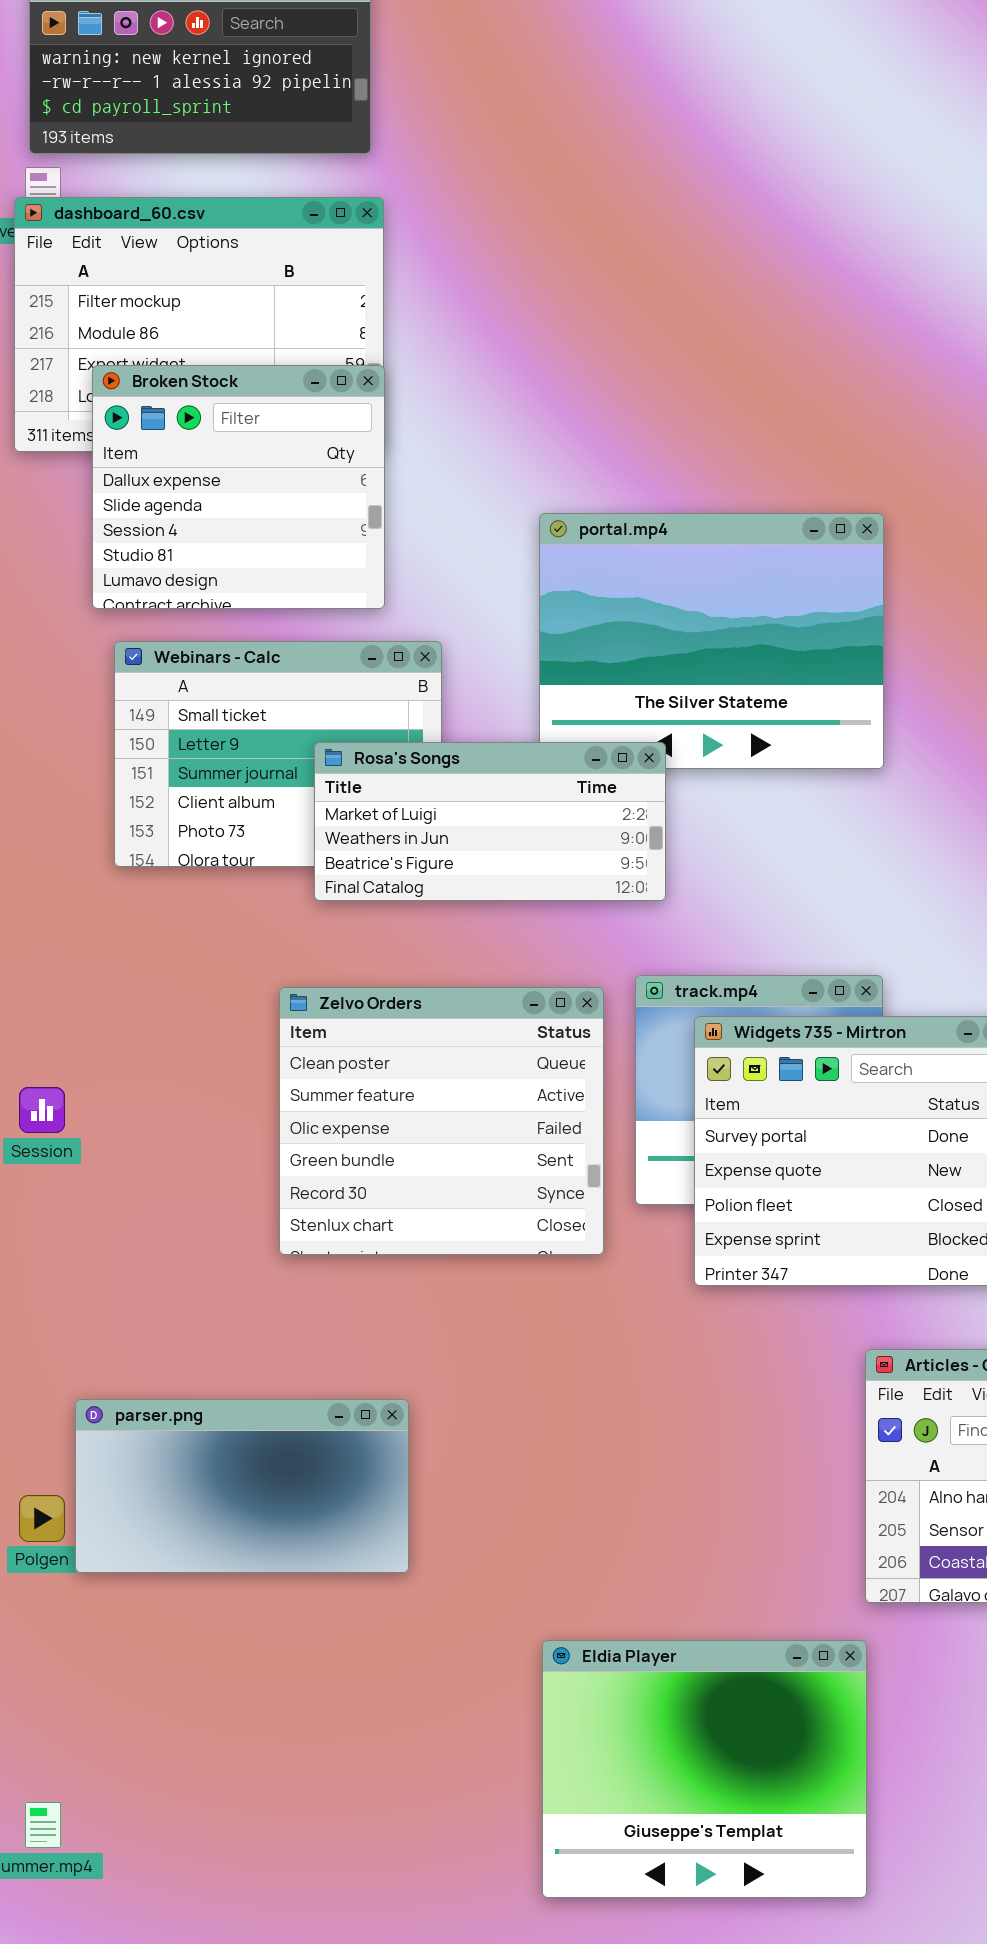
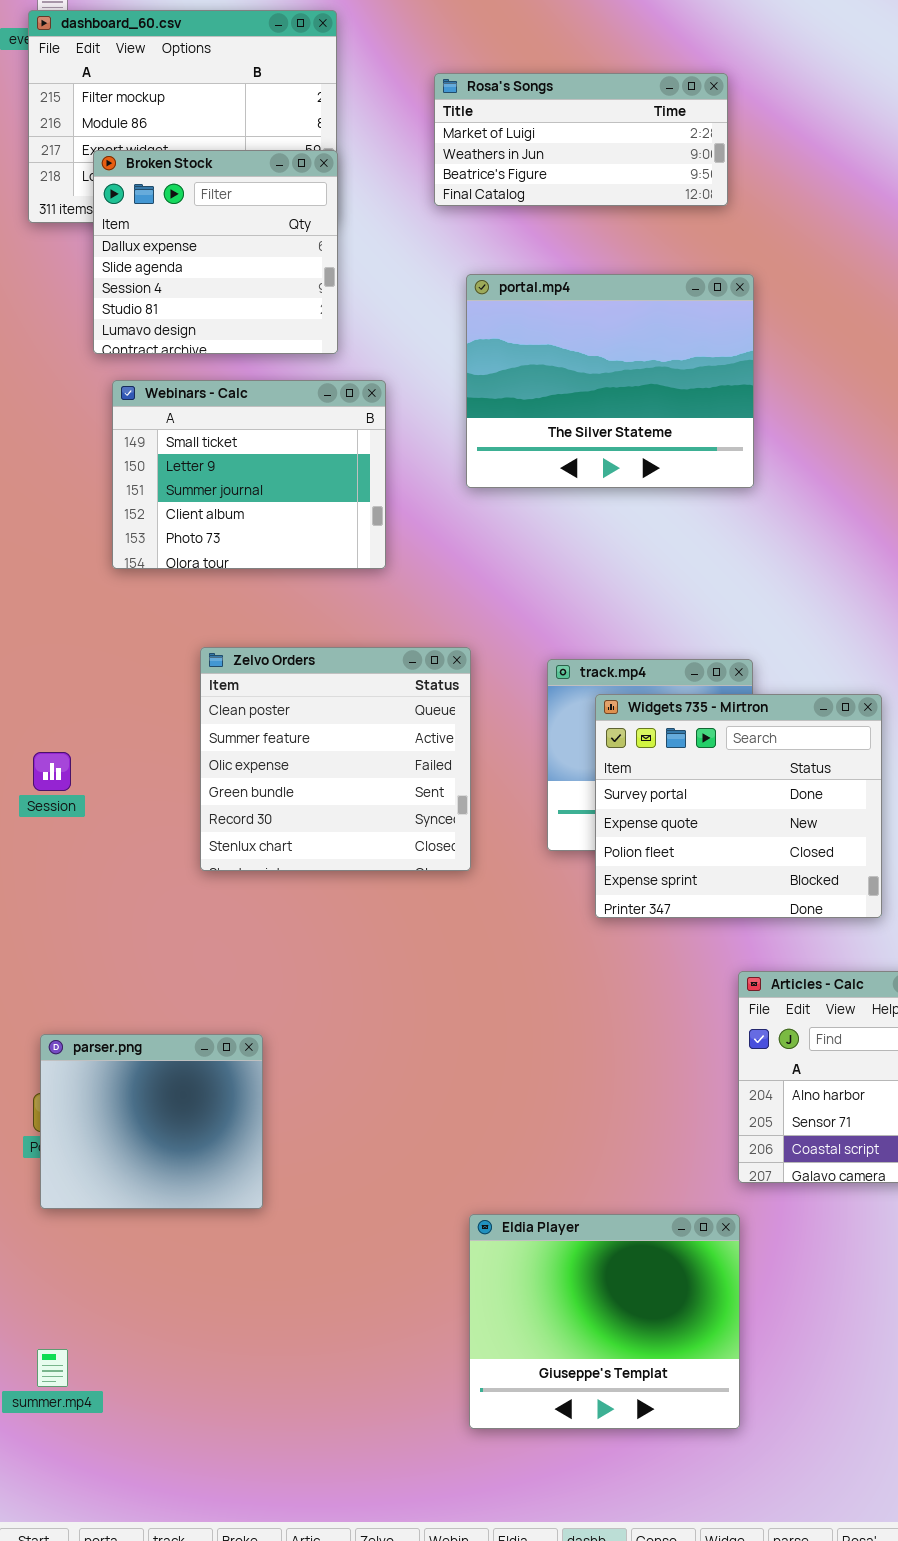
Rosa's Songs: [314,742,666,901] -> [434,73,728,206], moved
Zelvo Orders: [279,987,604,1255] -> [200,647,471,871], moved
parser.png: [75,1399,409,1573] -> [40,1034,263,1209], moved, resized

